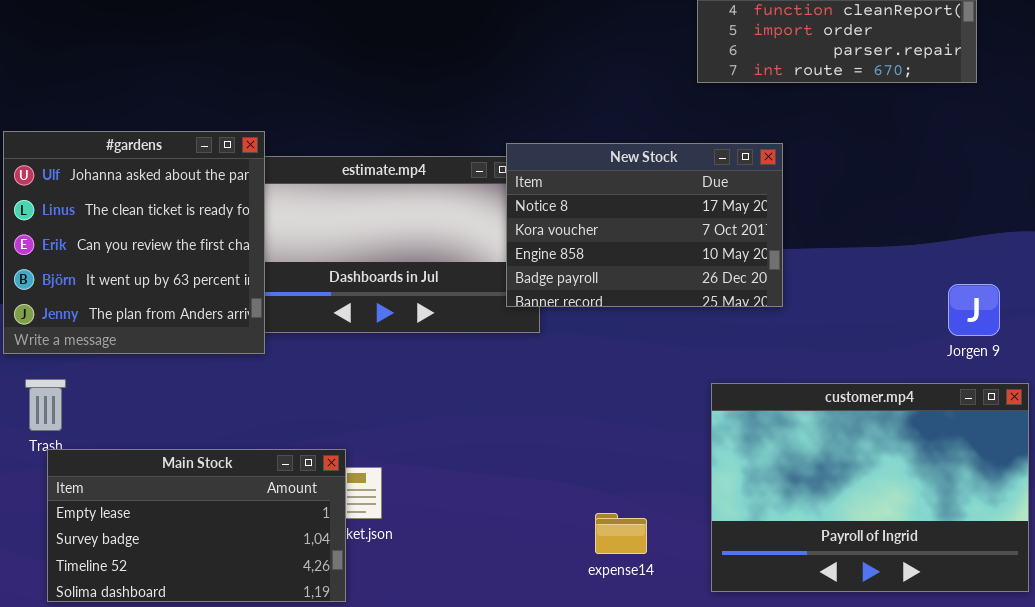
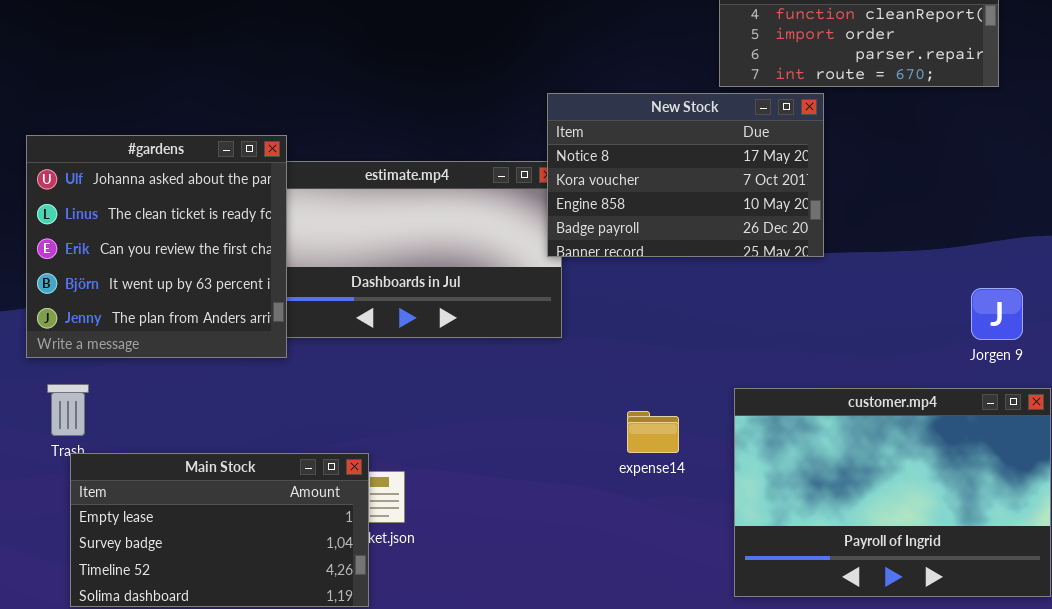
New Stock: [506,143,783,307] -> [547,93,824,257], moved
expense14: [595,513,647,554] -> [627,411,679,453], moved

